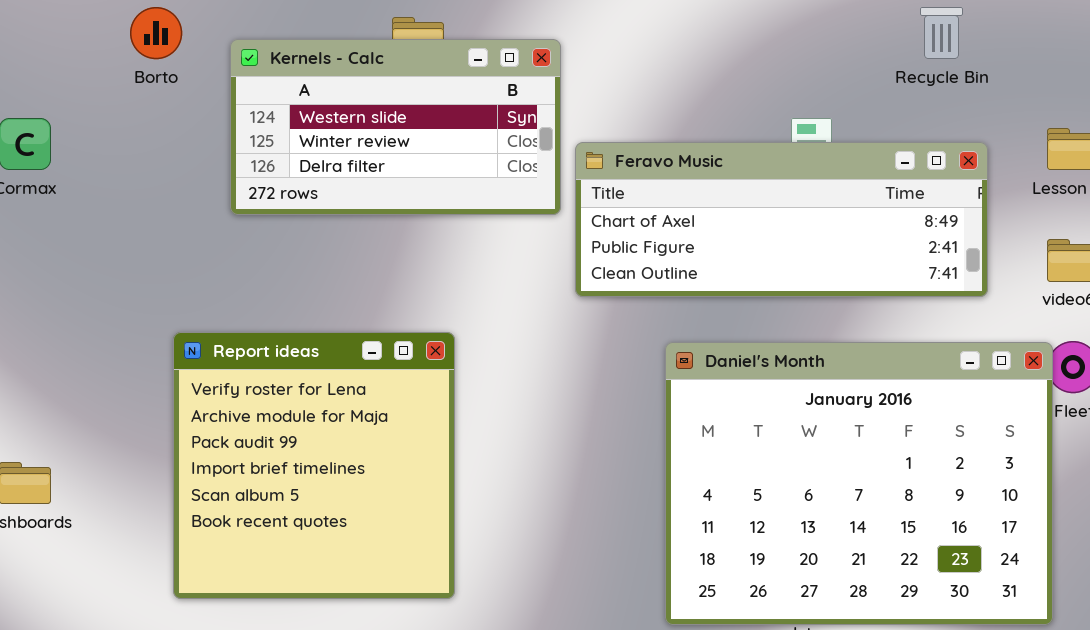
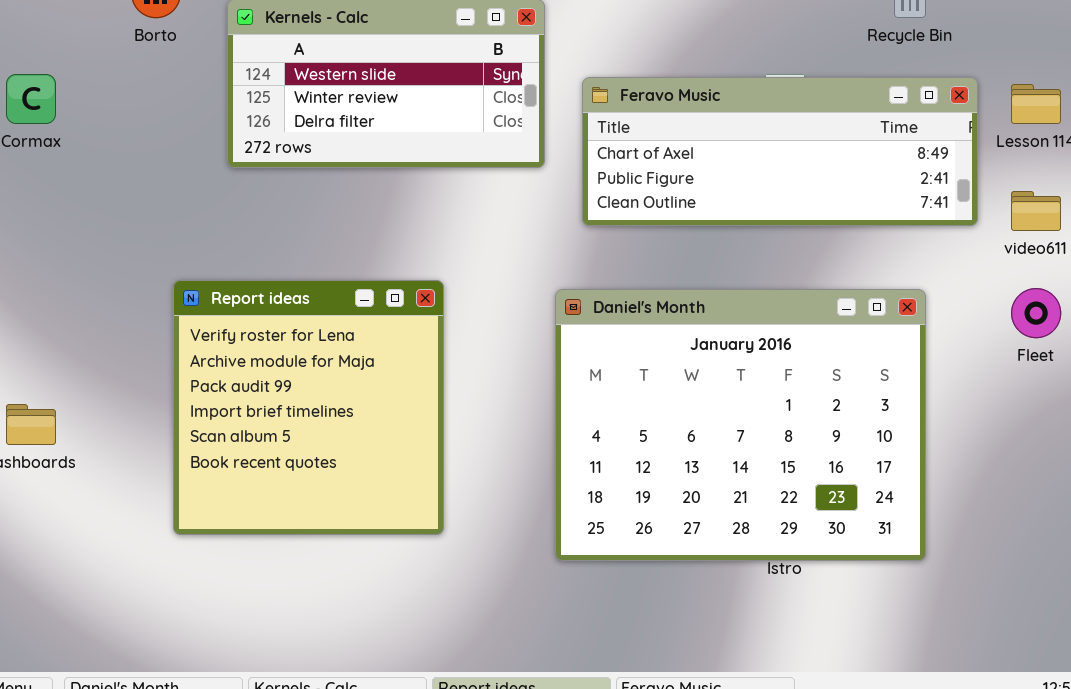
Feravo Music: [575,142,988,297] -> [582,77,978,226], moved
Daniel's Month: [665,342,1053,625] -> [555,289,926,561], moved

